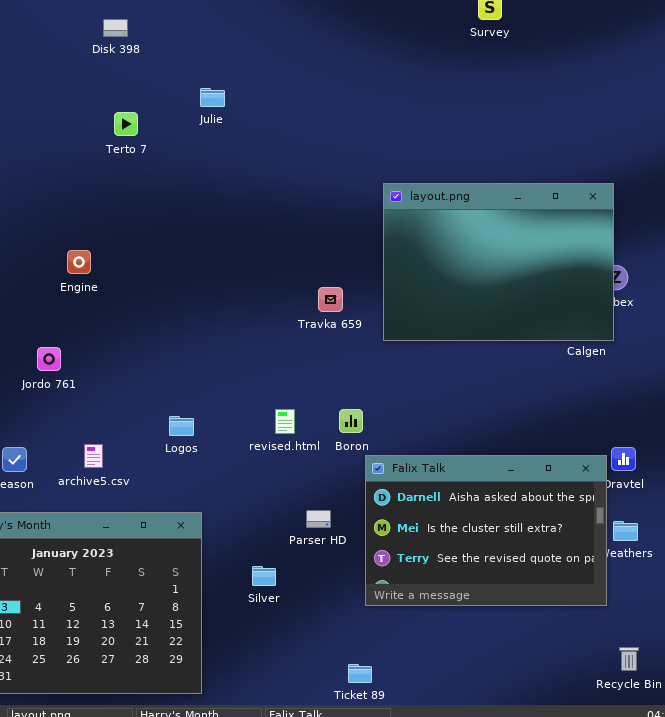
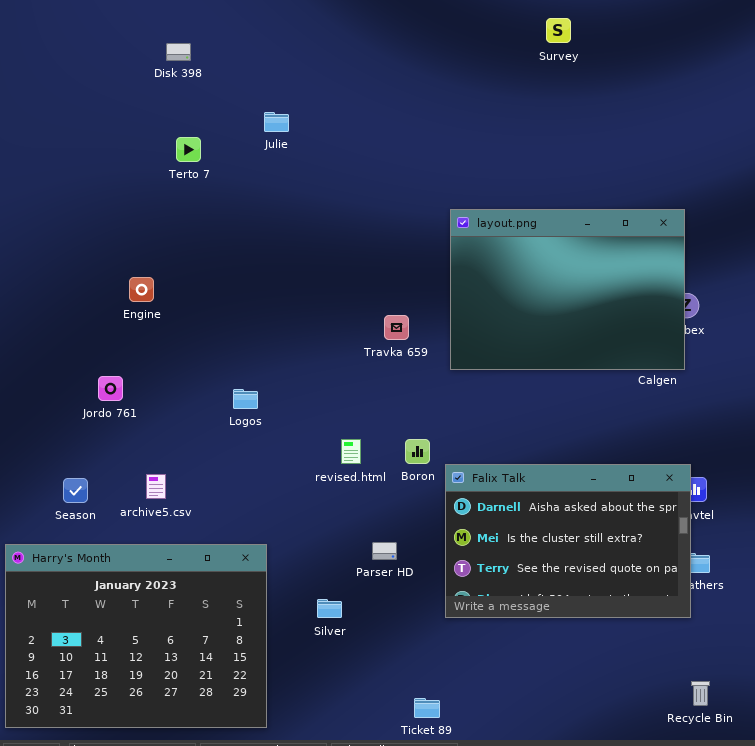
Logos: [169,416,194,436] -> [233,389,258,409], moved
Falix Talk: [365,455,607,606] -> [445,464,691,618], moved

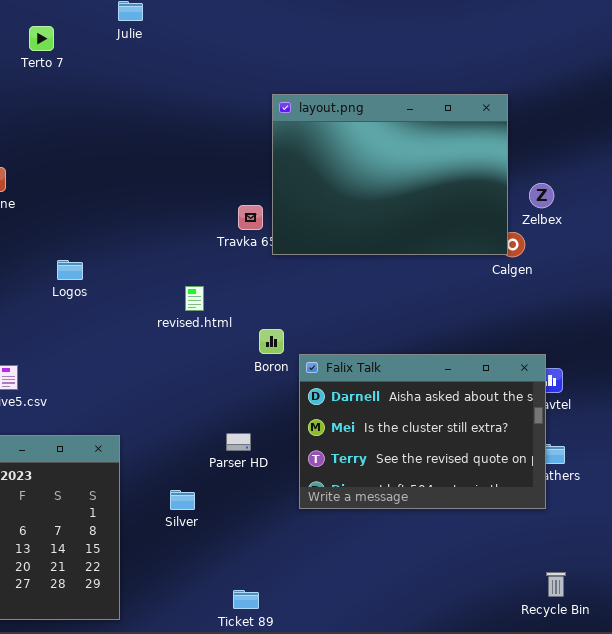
layout.png: [450,209,685,370] -> [272,94,508,255], moved
Logos: [233,389,258,409] -> [57,260,83,280], moved
revised.html: [341,439,361,464] -> [185,286,204,311], moved
Ticket 89: [414,698,440,718] -> [233,590,259,609], moved

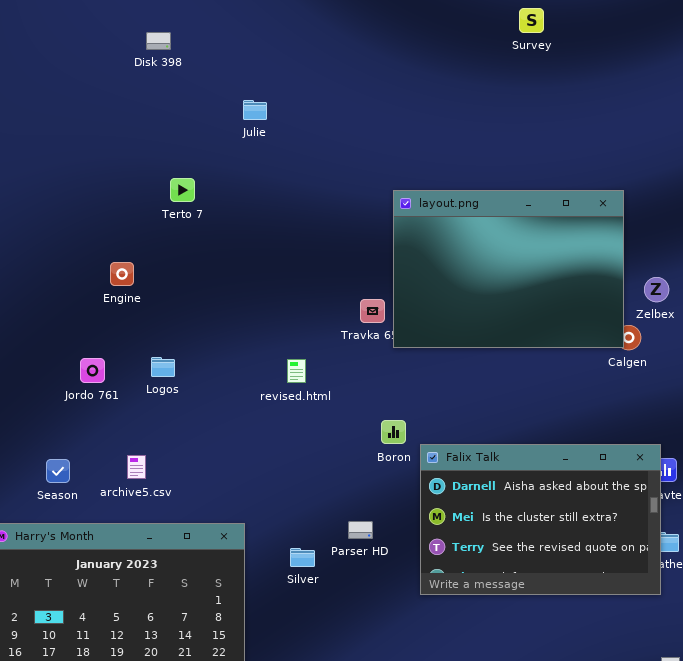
Terto 7: [29,26,54,51] -> [170,178,195,202], moved
Logos: [57,260,83,280] -> [151,357,175,377], moved
revised.html: [185,286,204,311] -> [287,359,306,383], moved
Silver: [170,490,195,510] -> [290,548,315,567], moved

